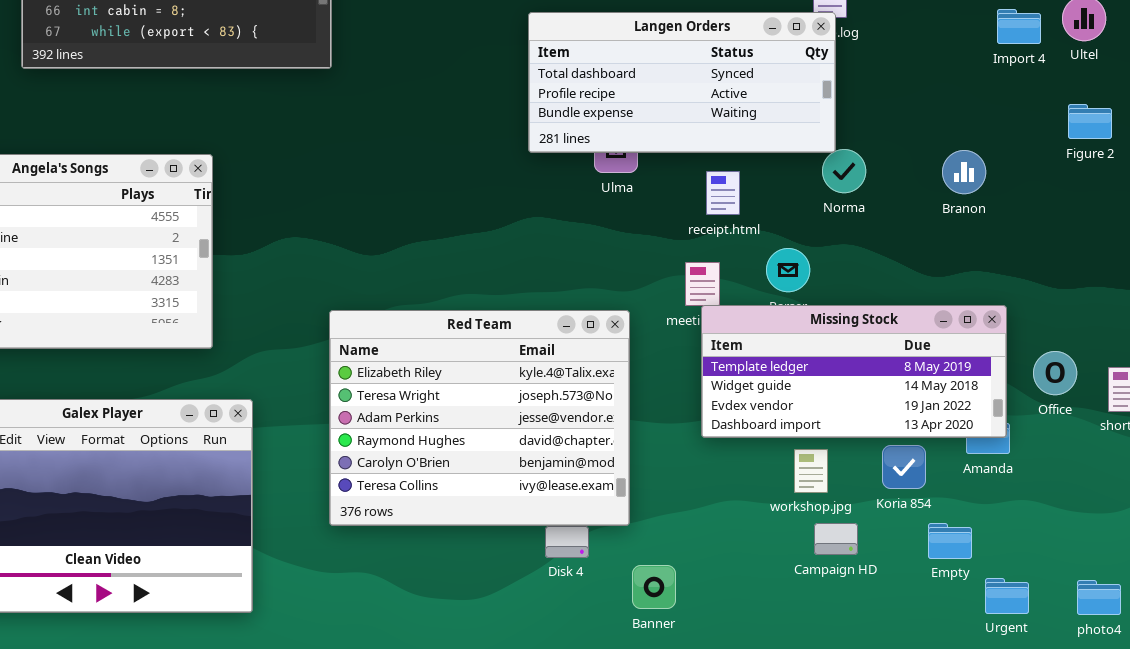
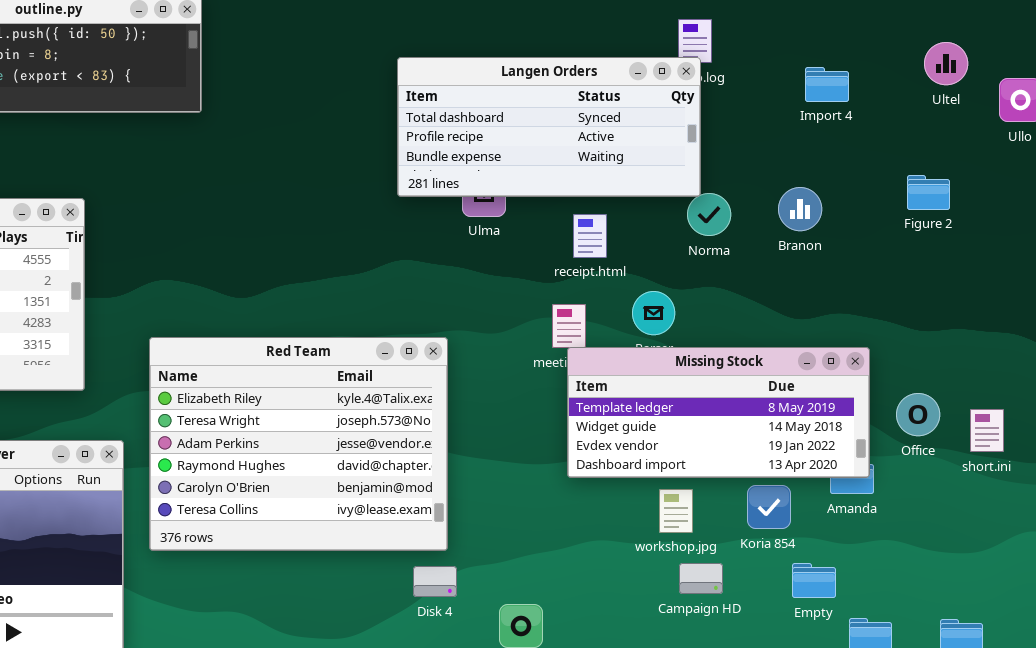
Import 4: [997,9,1041,44] -> [805,67,849,102], moved
Figure 2: [1068,104,1112,139] -> [907,175,950,210], moved
Branon: [942,150,986,194] -> [778,187,822,231], moved
Red Team: [329,310,630,526] -> [149,337,448,551], moved

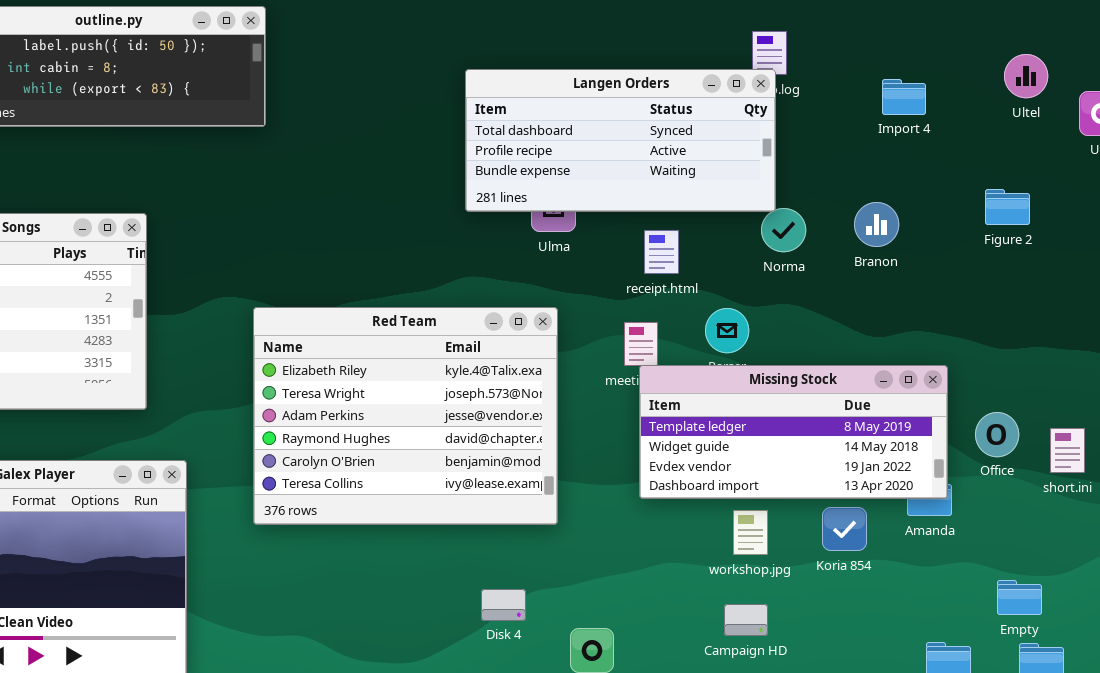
Red Team: [149,337,448,551] -> [253,307,558,525], moved
Campaign HD: [679,563,723,594] -> [724,604,768,636], moved
Empty: [792,563,836,598] -> [997,580,1042,615], moved

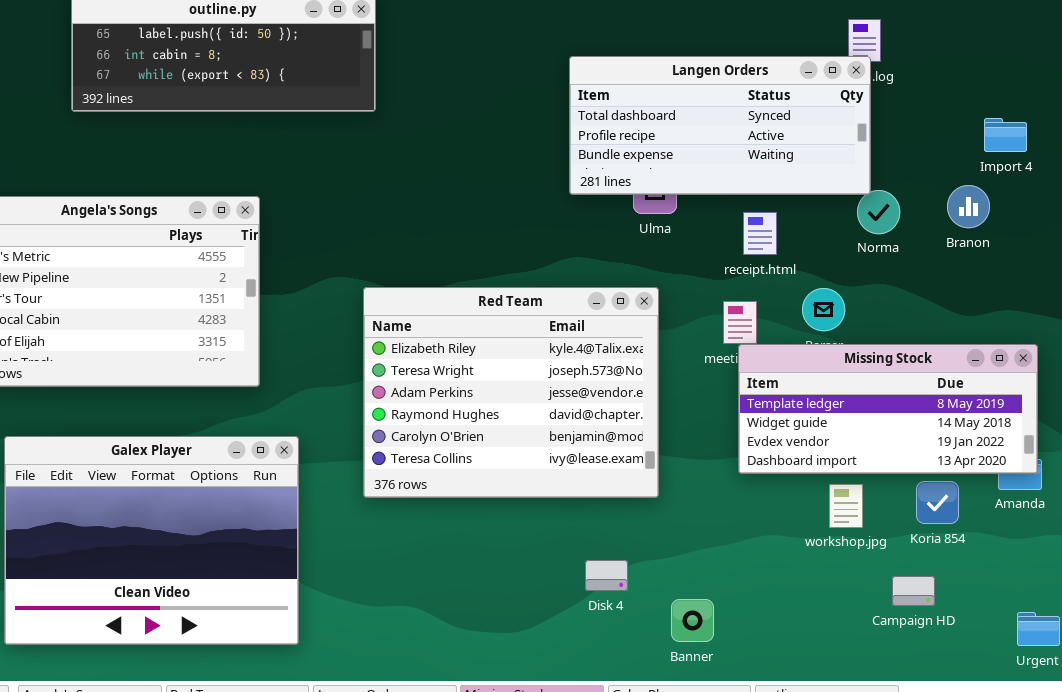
Import 4: [882,79,926,115] -> [984,118,1027,152], moved
Campaign HD: [724,604,768,636] -> [892,576,935,606], moved

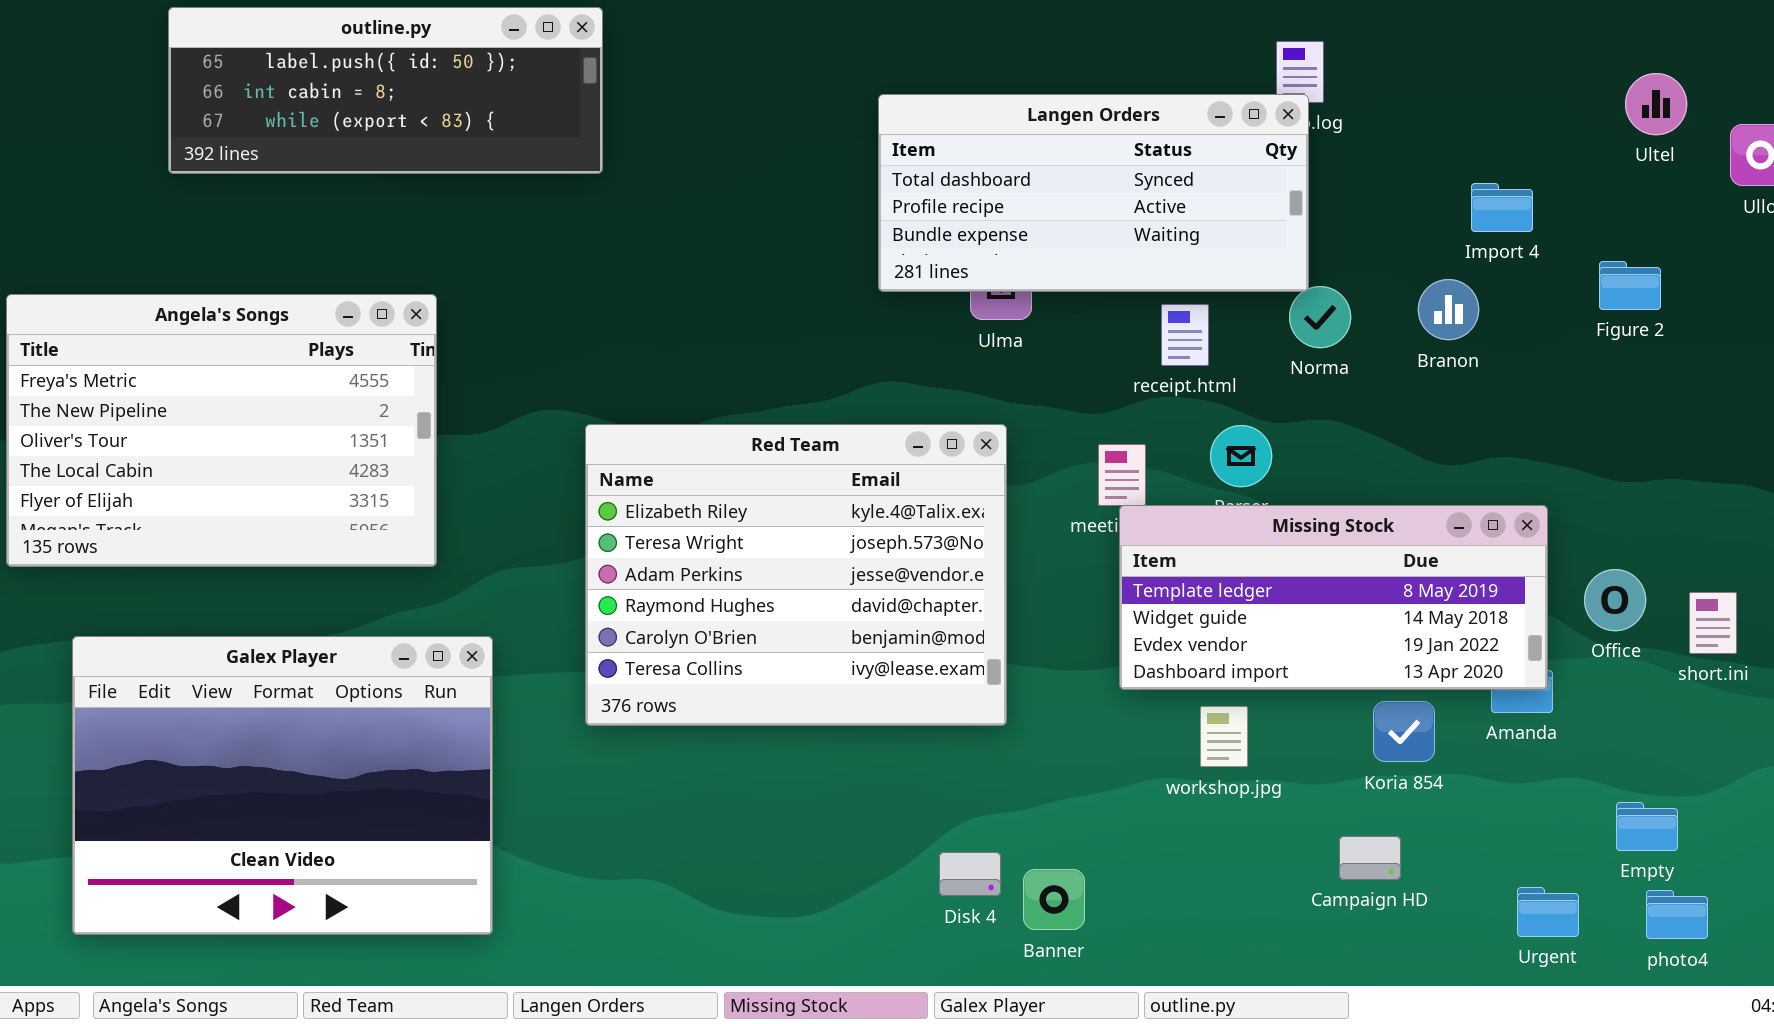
receipt.html: [743,212,777,255] -> [1161,304,1209,366], moved
workshop.jpg: [829,484,863,528] -> [1200,706,1248,767], moved
Disk 4: [585,560,628,591] -> [939,852,1001,896], moved

